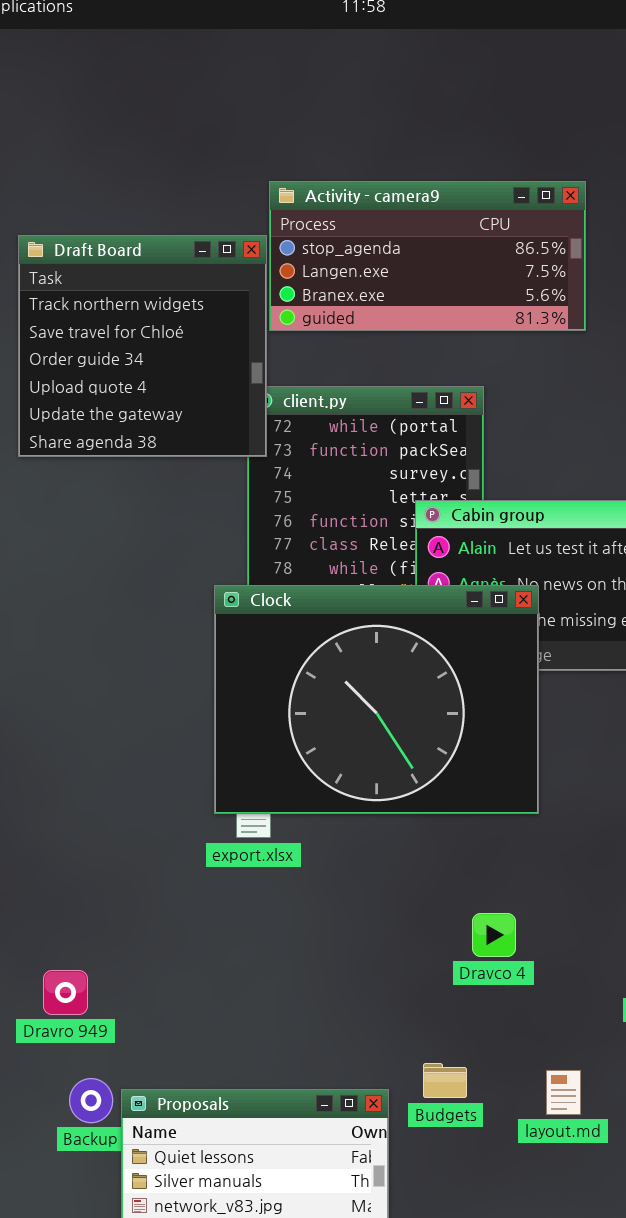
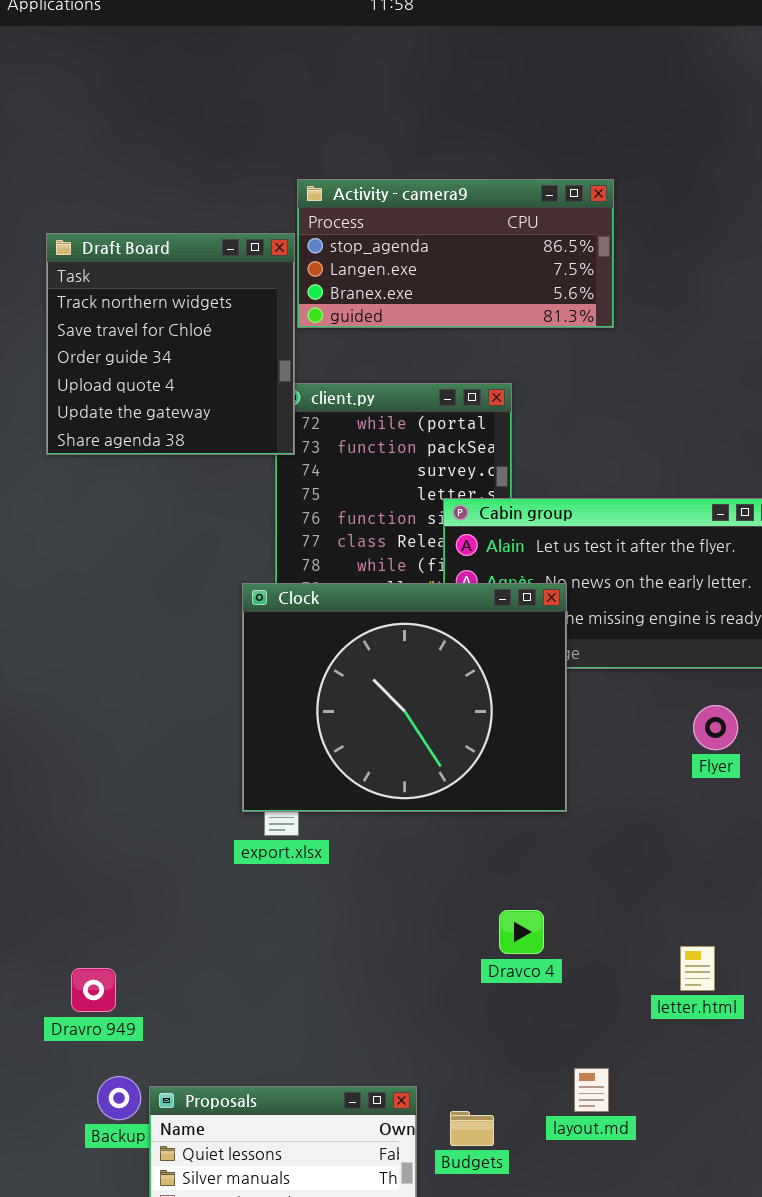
Budgets: [423,1063,467,1098] -> [450,1111,494,1146], moved

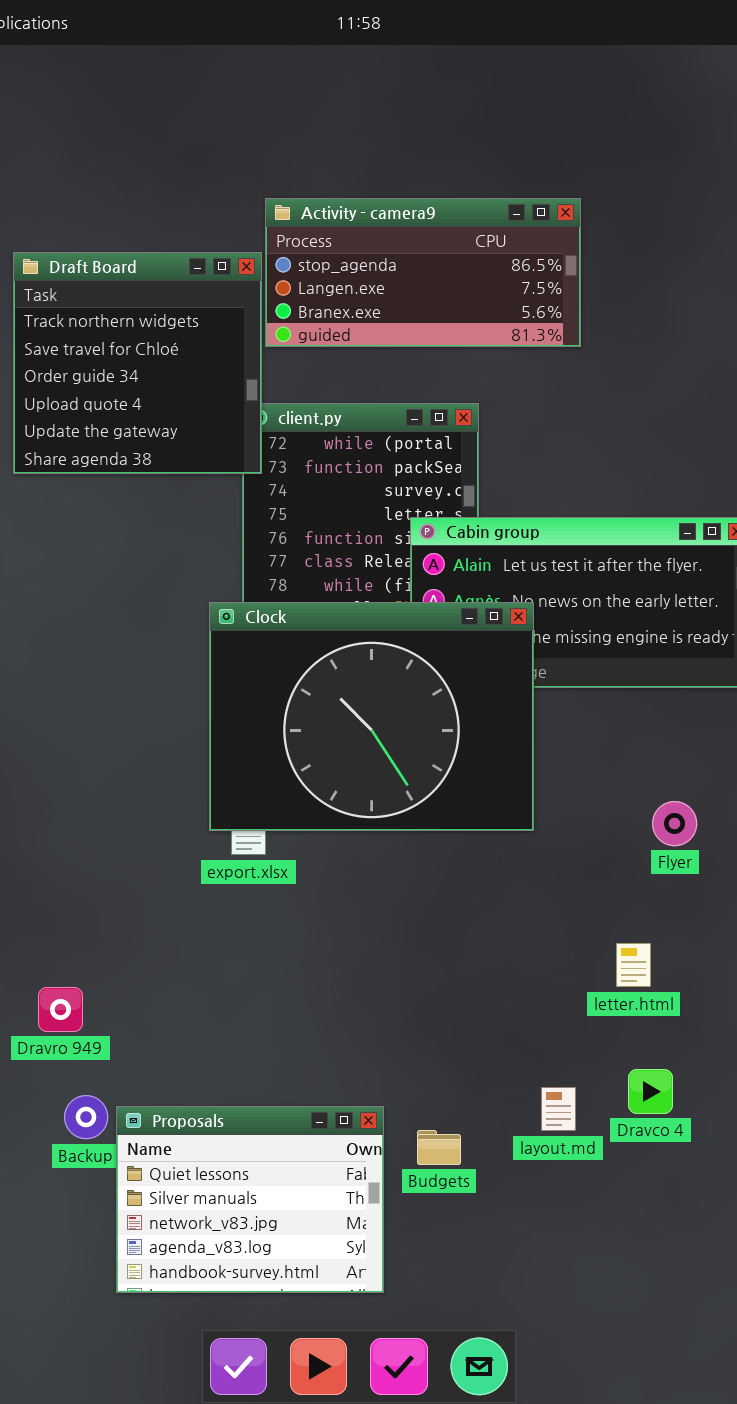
Flyer: [693,705,738,750] -> [652,801,697,846], moved
Dravco 4: [499,910,544,954] -> [628,1069,673,1114], moved
letter.html: [680,946,715,991] -> [616,943,651,987], moved

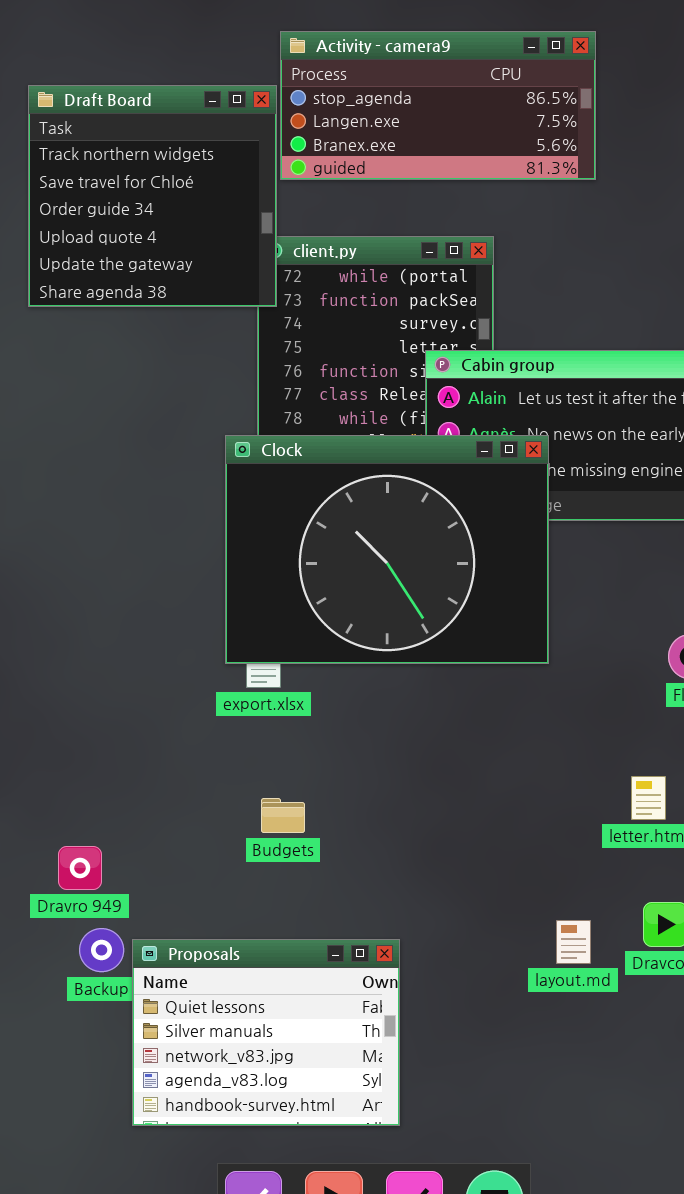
Dravro 949: [38,987,83,1032] -> [58,846,102,890], moved
Budgets: [417,1130,461,1165] -> [261,798,305,833], moved

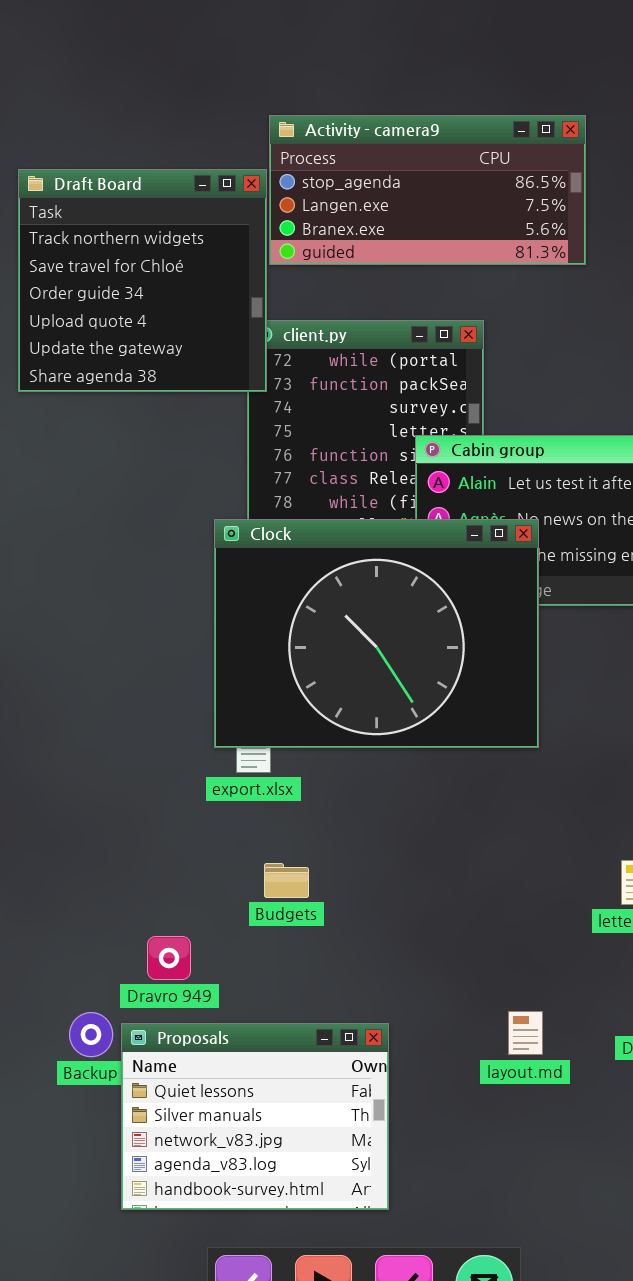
Budgets: [261,798,305,833] -> [264,863,309,898], moved
Dravro 949: [58,846,102,890] -> [147,936,191,980], moved
layout.md: [556,920,591,964] -> [508,1011,543,1055], moved

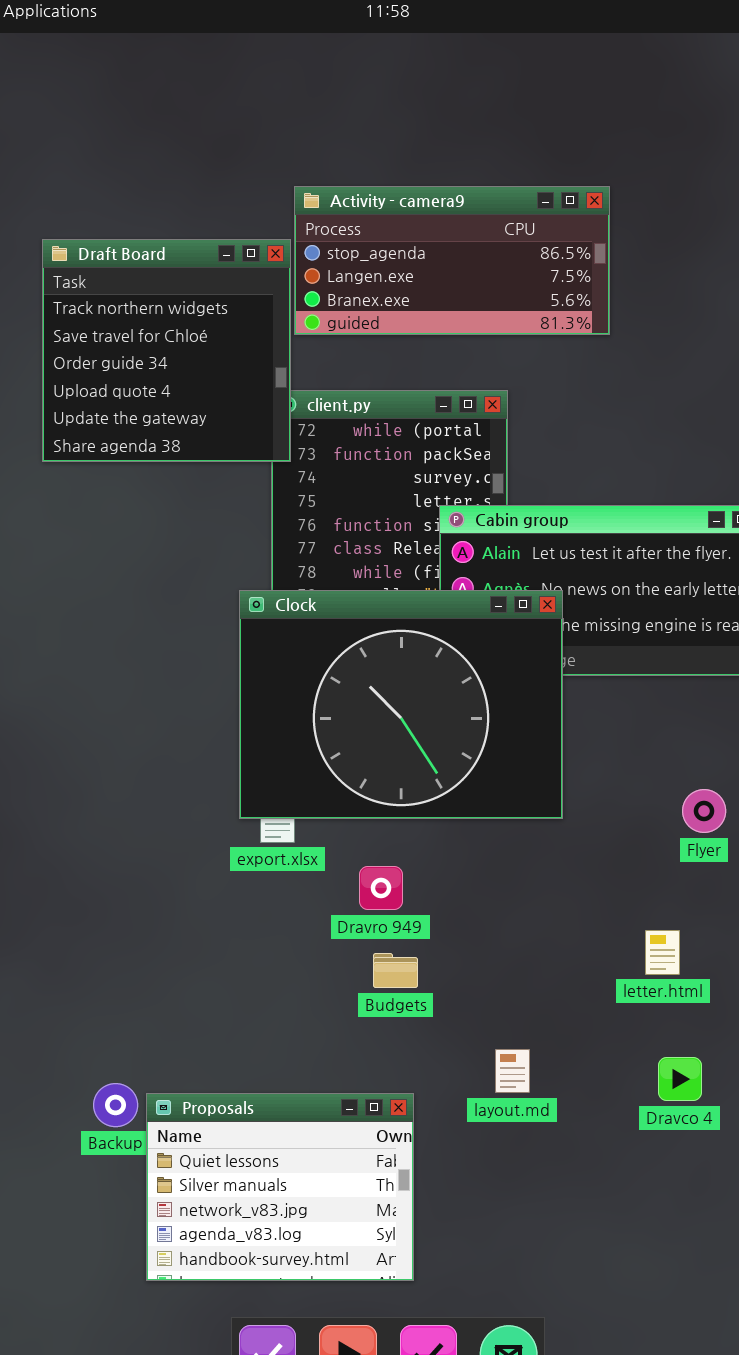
Budgets: [264,863,309,898] -> [373,953,418,988], moved
Dravro 949: [147,936,191,980] -> [359,866,403,910], moved
layout.md: [508,1011,543,1055] -> [495,1049,530,1093], moved

